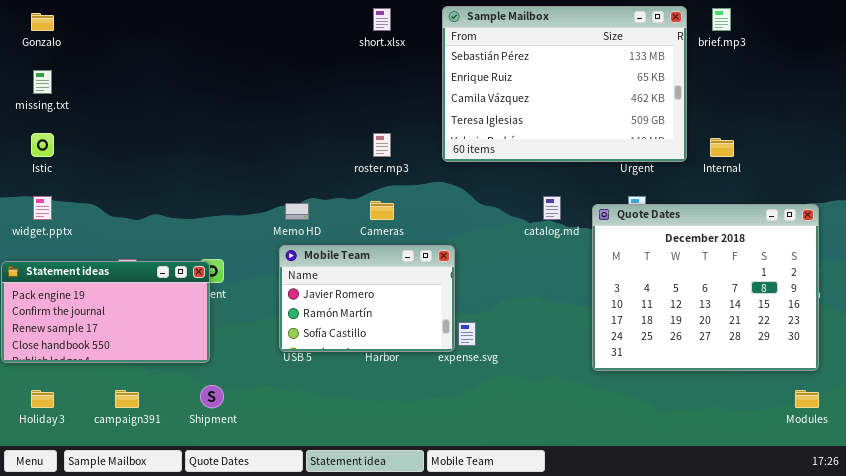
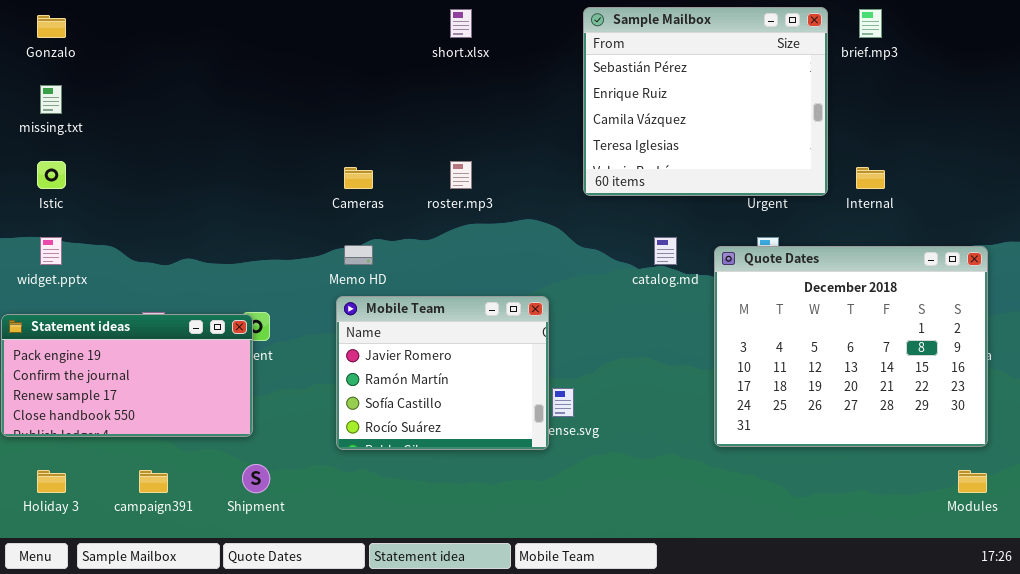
Sample Mailbox: [442,6,687,162] -> [583,7,828,196], resized
Cameras: [370,201,394,220] -> [344,167,373,189], moved
Mobile Team: [279,245,455,352] -> [336,296,549,450], resized

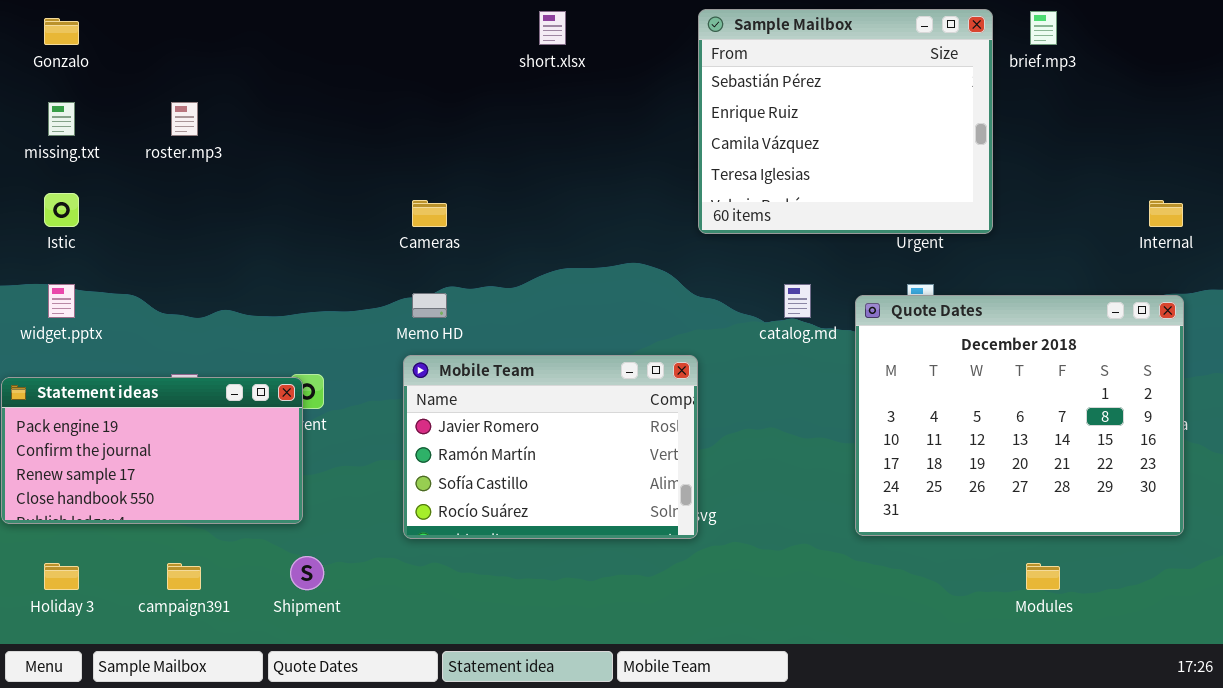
roster.mp3: [450,161,472,189] -> [171,102,198,136], moved
Internal: [856,167,885,189] -> [1149,200,1183,227], moved
Mobile Team: [336,296,549,450] -> [403,355,698,539], resized
Modules: [958,470,987,493] -> [1026,563,1060,590], moved

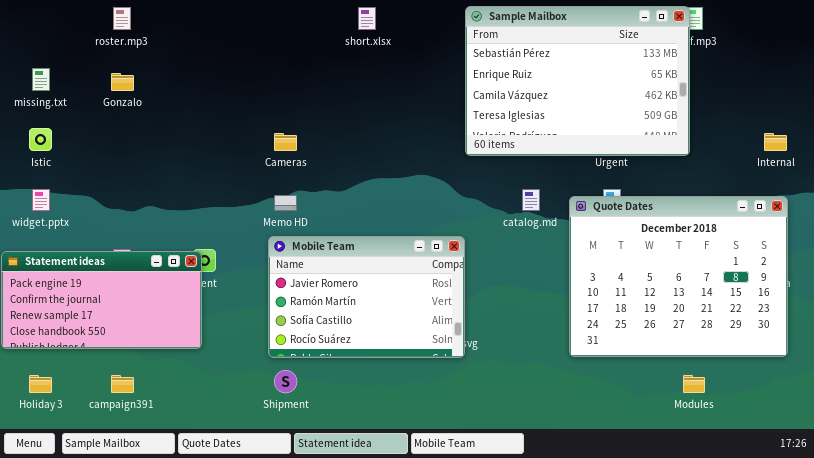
Sample Mailbox: [698,9,993,234] -> [465,6,690,156], resized
Gonzalo: [44,18,79,45] -> [111,73,134,91], moved
roster.mp3: [171,102,198,136] -> [113,7,131,30], moved
Shipment: [290,556,324,590] -> [274,370,297,393], moved

